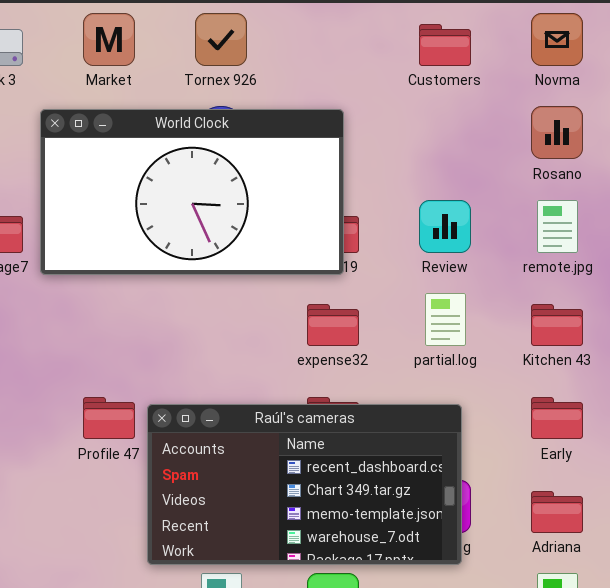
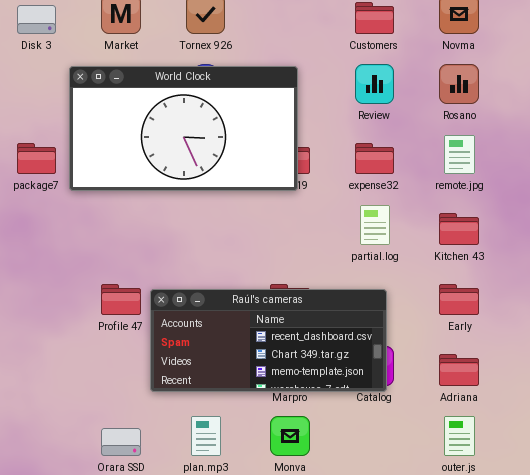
Review: [419,200,471,253] -> [355,64,394,104], moved
expense32: [307,304,359,346] -> [355,143,394,174], moved
Raúl's cameras: [147,404,462,565] -> [150,289,387,392], resized

